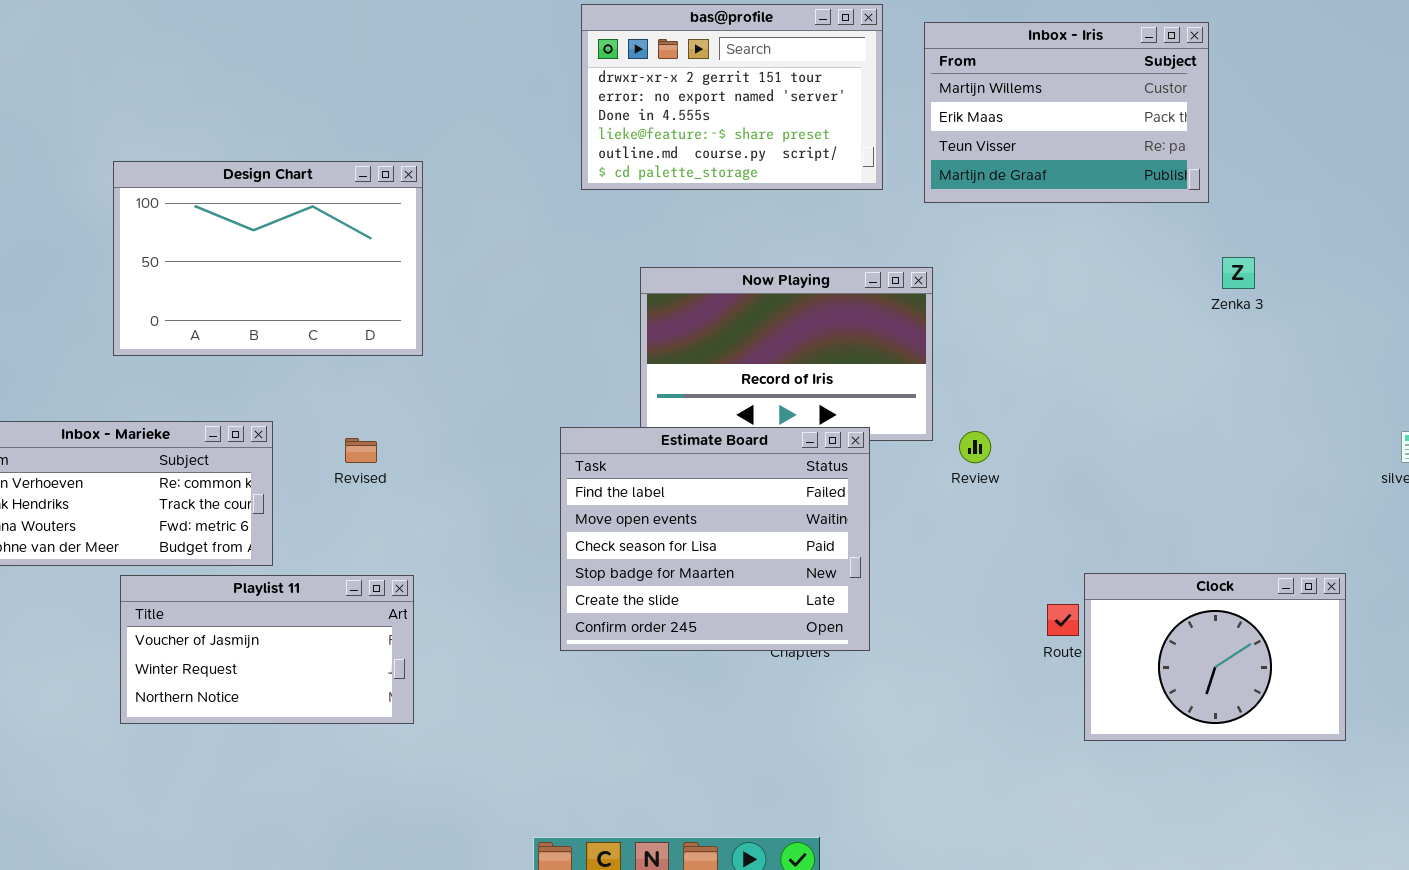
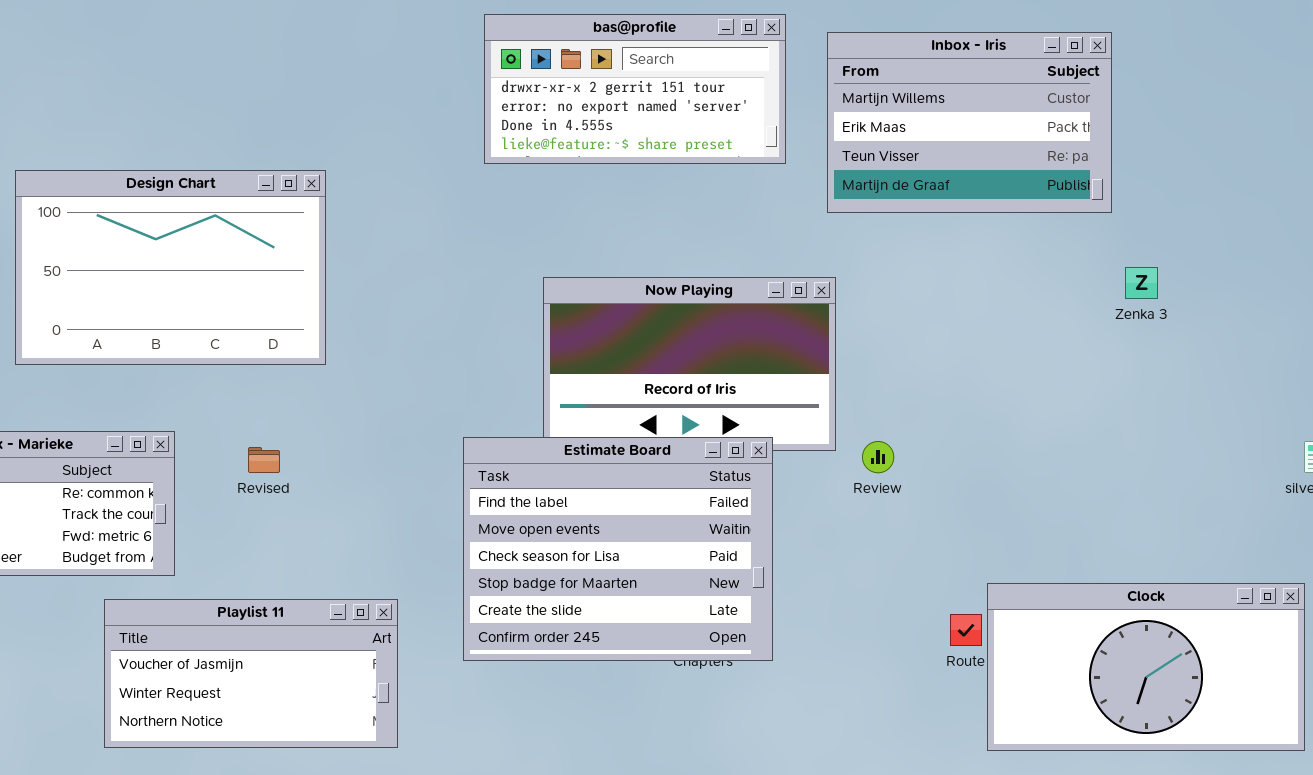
bas@profile: [581,4,883,190] -> [484,14,786,164], resized
Clock: [1084,573,1346,741] -> [987,583,1305,751], resized
Playlist 11: [120,575,414,724] -> [104,599,398,748], moved

